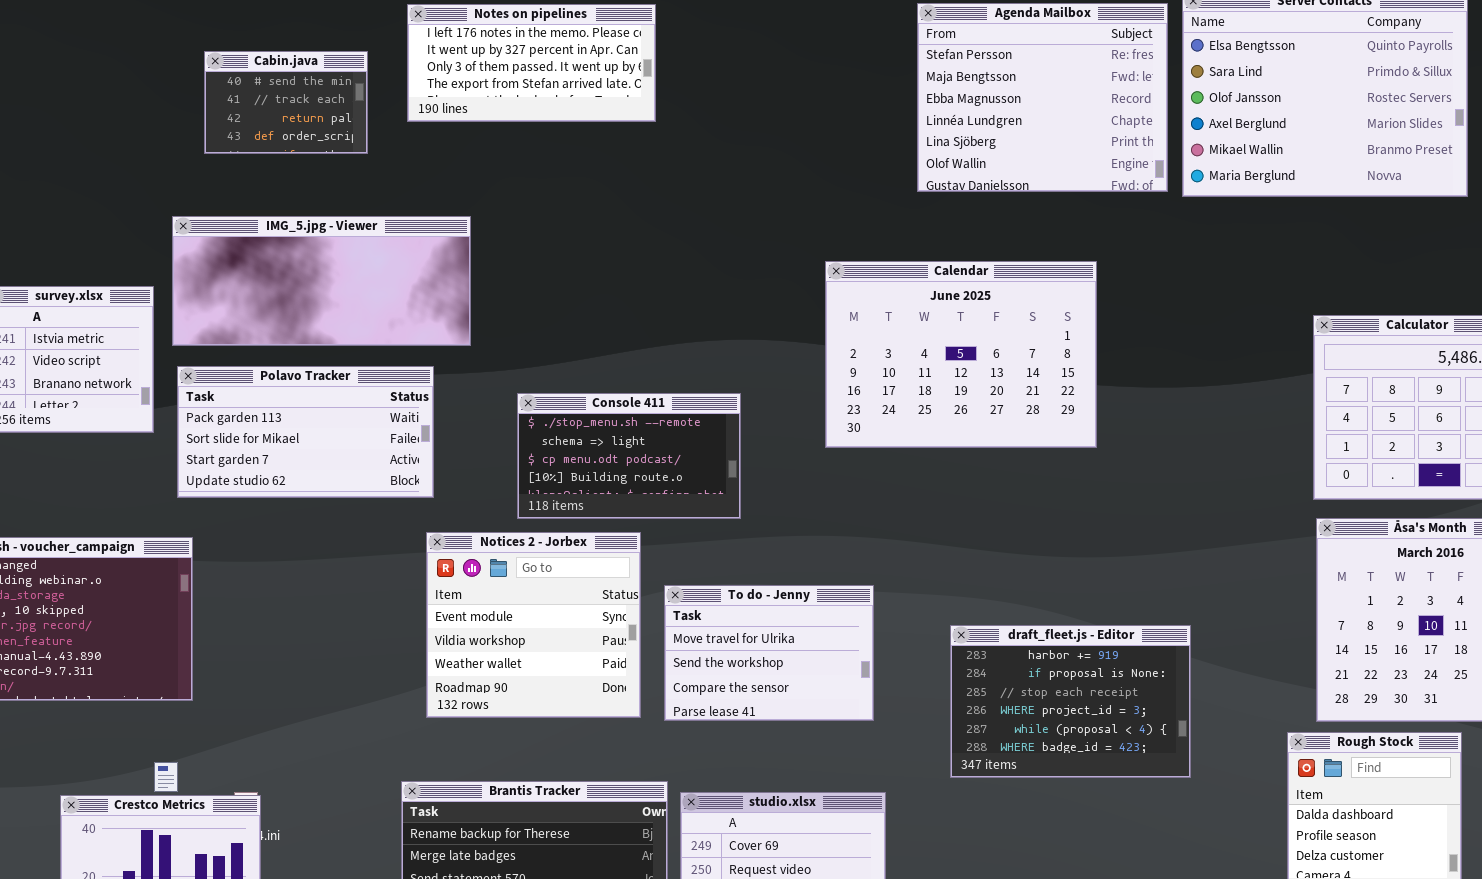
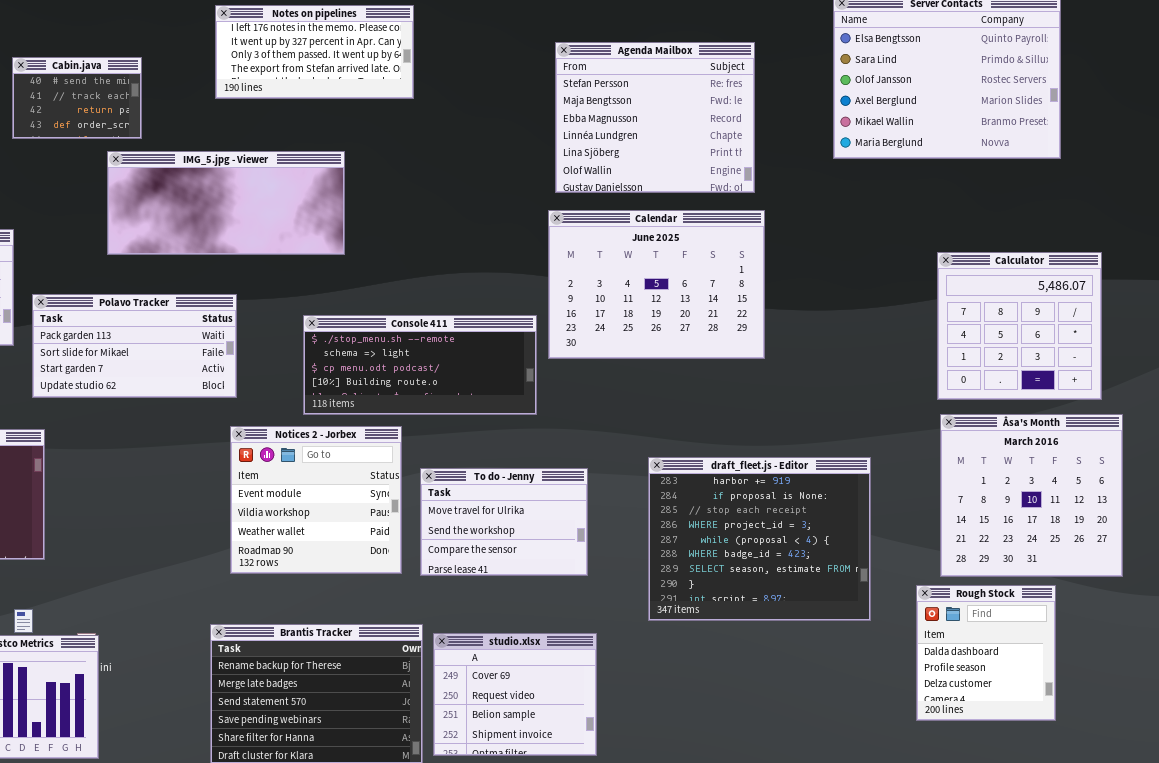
Agenda Mailbox: [917,3,1168,192] -> [555,42,755,193], moved
Cabin.java: [204,51,368,154] -> [12,57,142,139], moved
IMG_5.jpg - Viewer: [172,216,471,346] -> [107,151,345,255], moved
Console 411: [517,393,741,519] -> [303,315,537,415], resized
draft_fleet.js - Editor: [950,625,1191,778] -> [648,457,871,621], resized

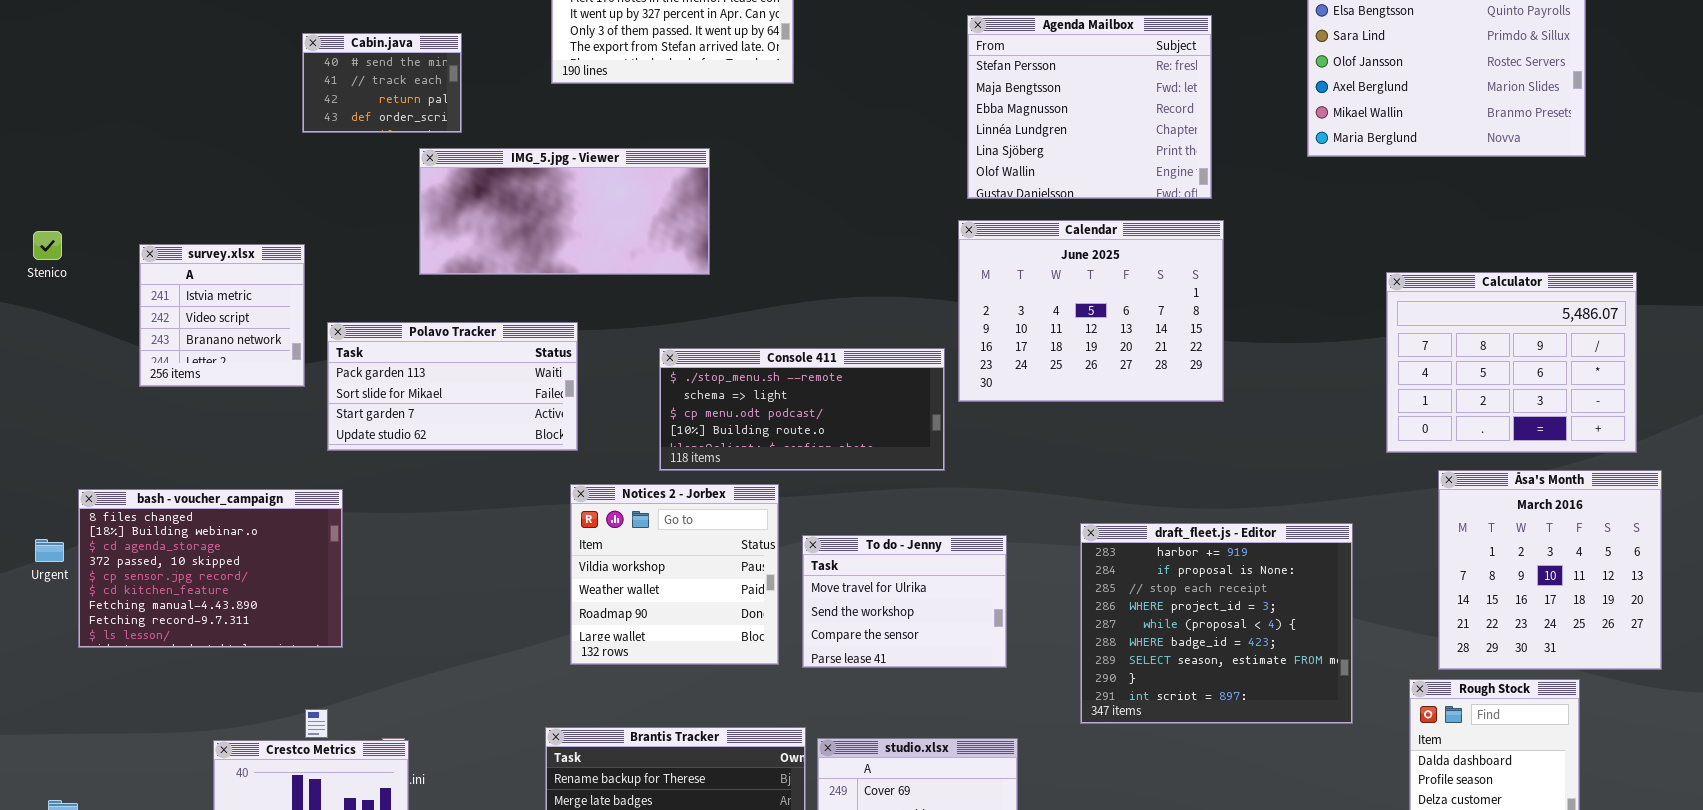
Calculator: [937,252,1102,400] -> [1386,272,1637,453], resized
Notices 2 - Jorbex: [230,426,402,574] -> [570,484,779,665], scrolled down 1 row

